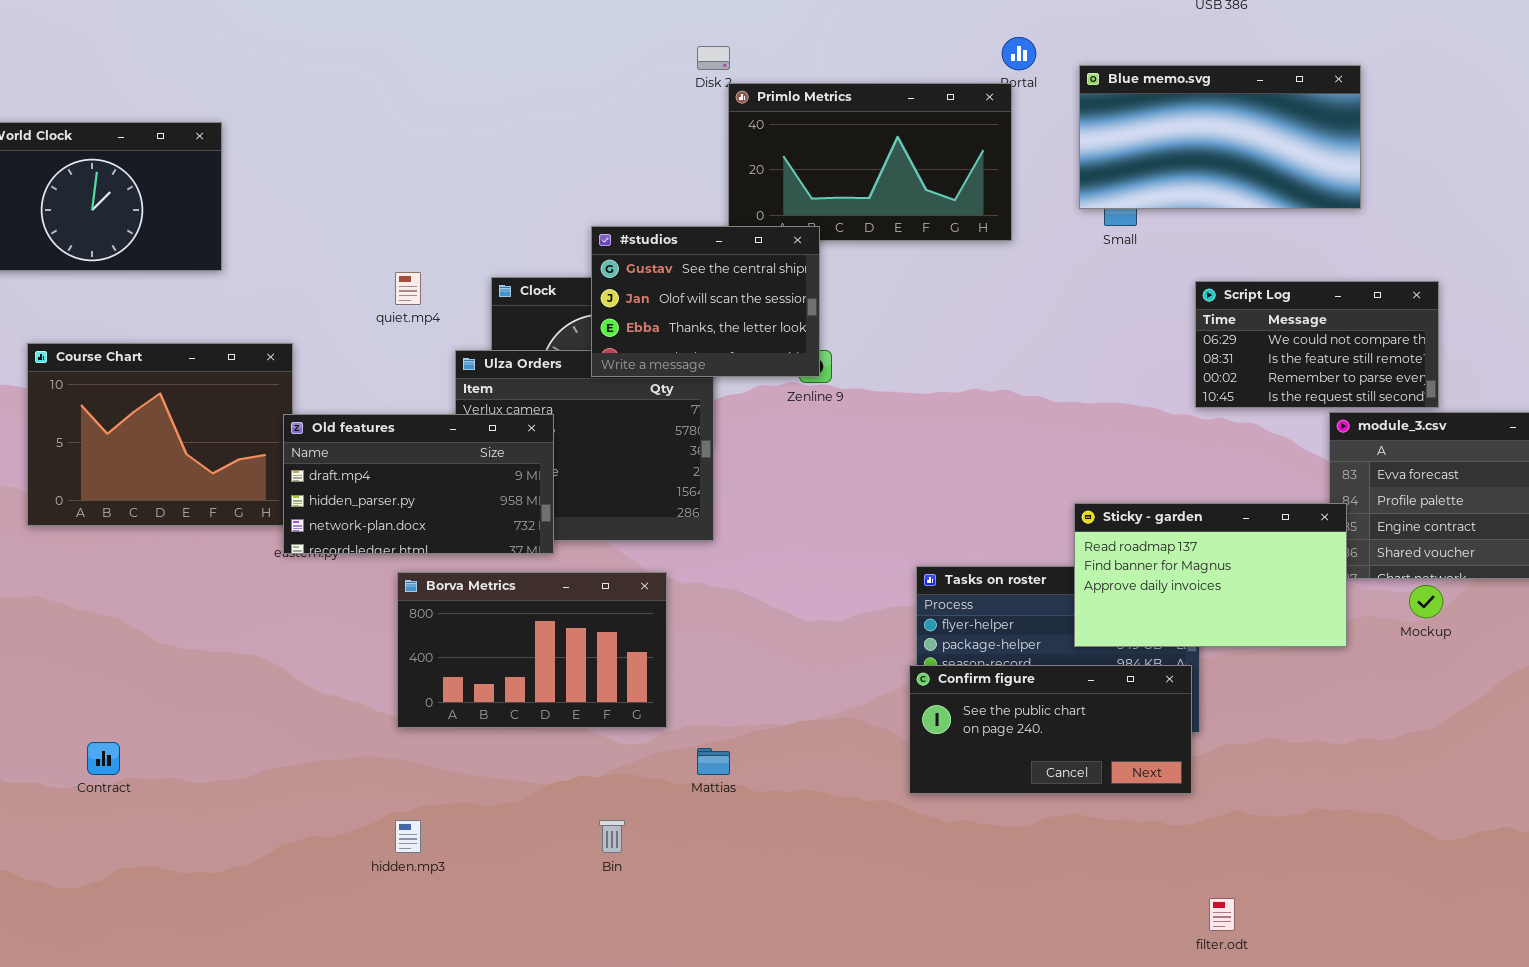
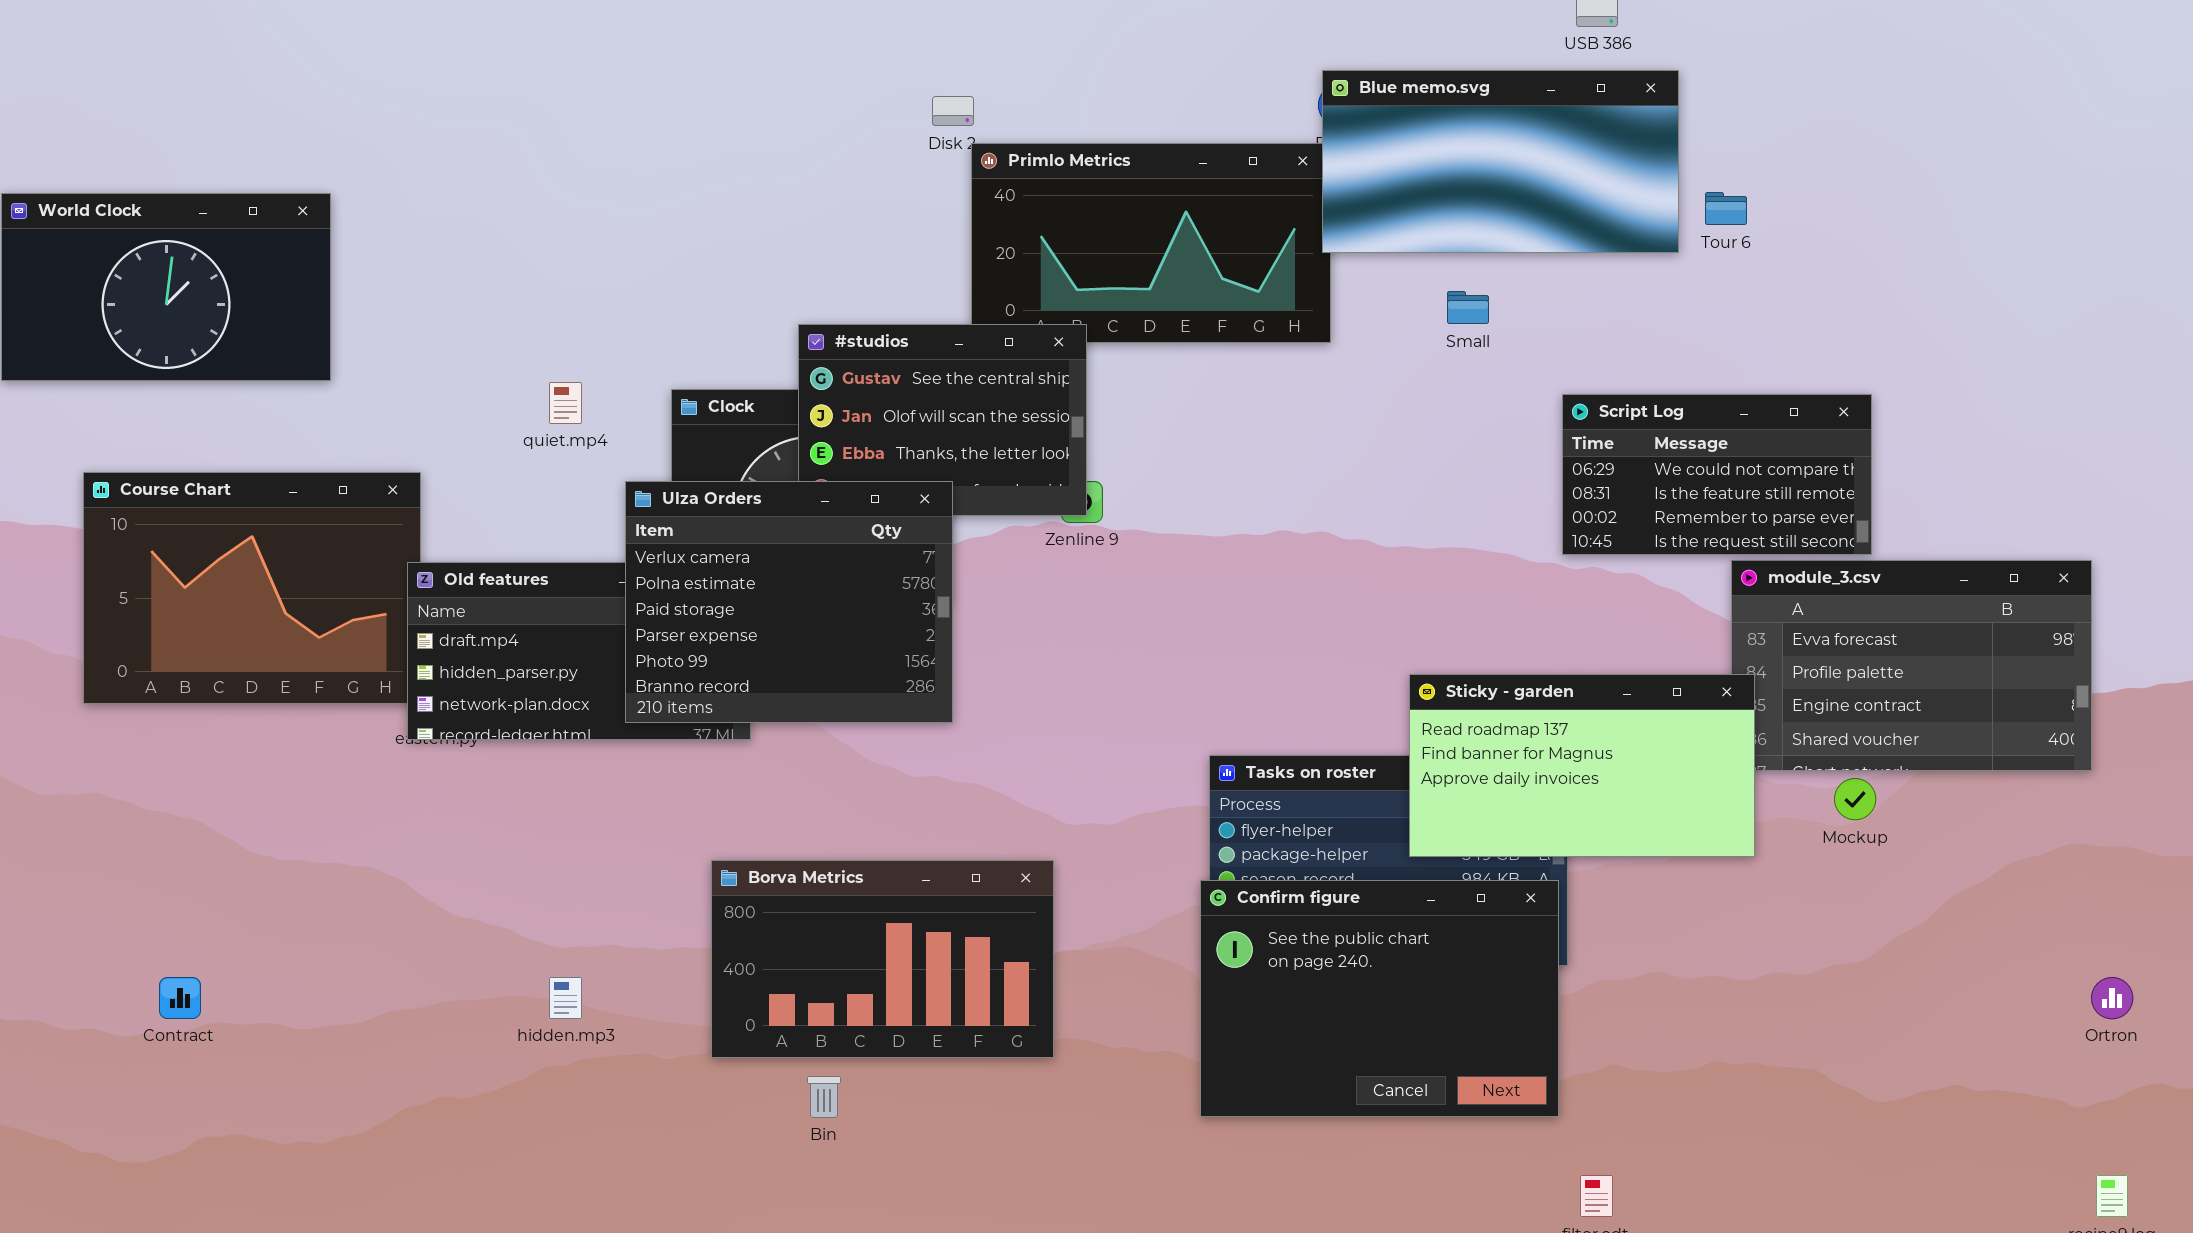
Blue memo.svg: [1079,65,1361,209] -> [1322,70,1679,253], moved
Ulza Orders: [455,350,714,541] -> [625,481,953,723], raised
Borva Metrics: [397,572,667,728] -> [711,860,1054,1058], moved
Confirm figure: [909,665,1192,794] -> [1200,880,1559,1117], resized
hidden.mp3: [395,820,421,853] -> [549,977,582,1019], moved

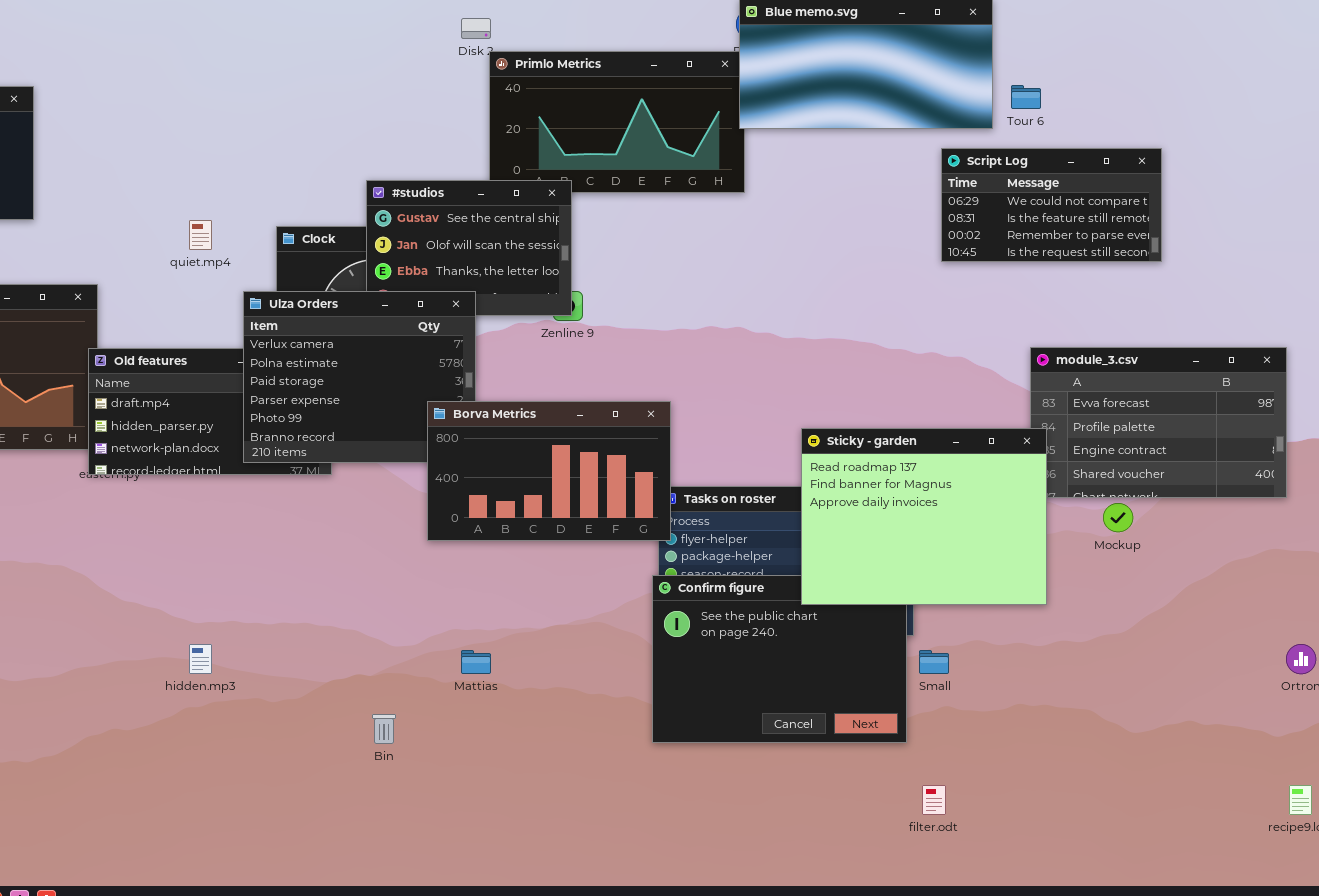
Small: [1447,291,1489,324] -> [919,650,949,674], moved
Script Log: [1562,394,1872,555] -> [941,148,1162,262], moved
Sticky - garden: [1409,674,1755,857] -> [801,428,1047,605], resized
Borva Metrics: [711,860,1054,1058] -> [427,401,671,541], moved

